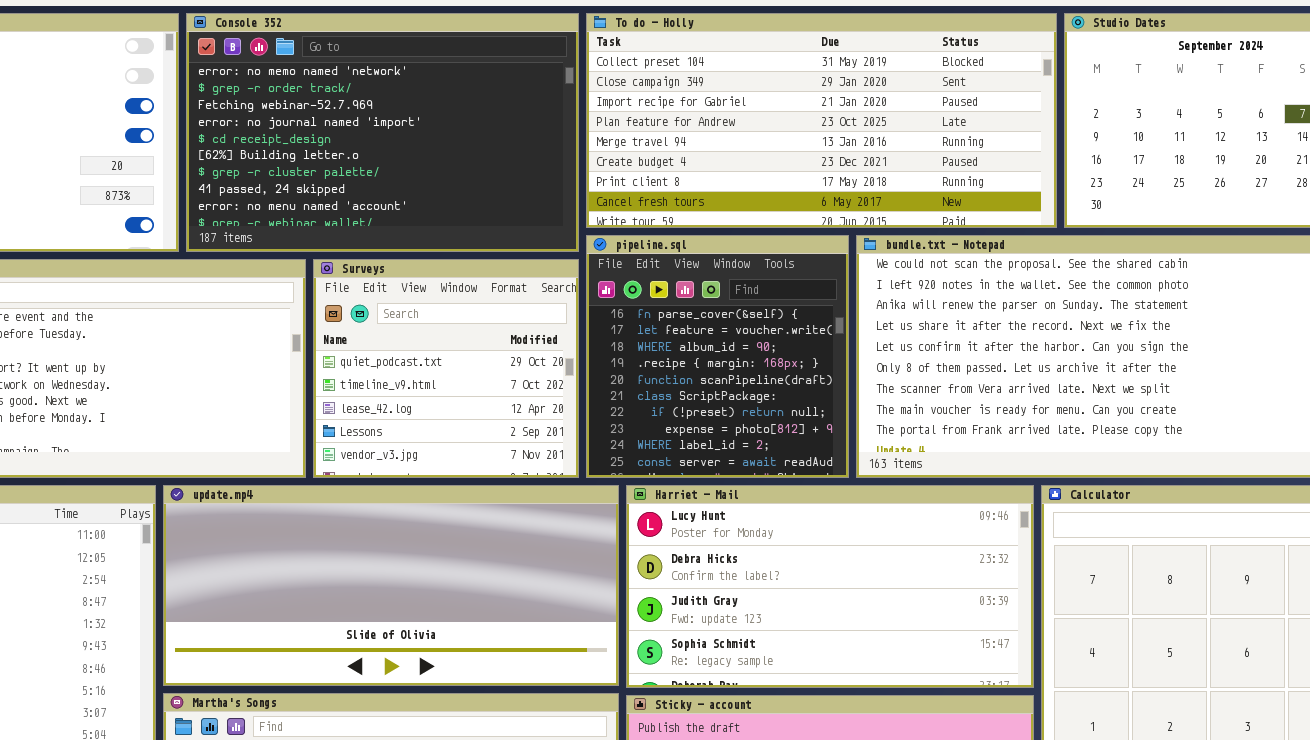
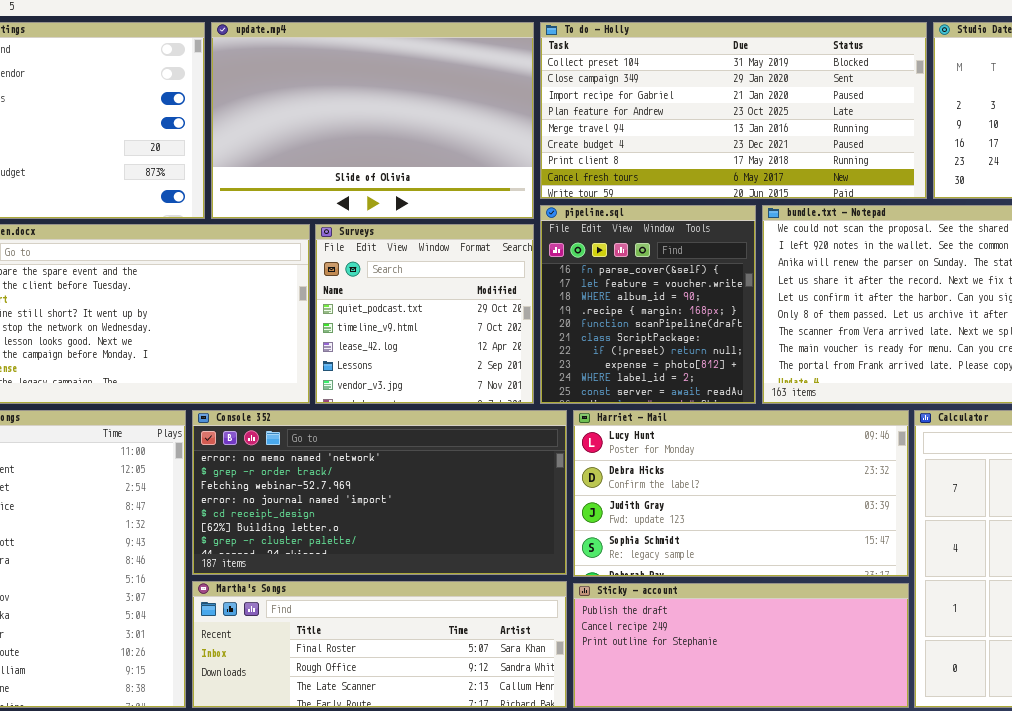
Console 352: [186,13,579,252] -> [192,410,567,575], moved, resized
update.mp4: [163,485,619,686] -> [211,22,534,219], moved, resized

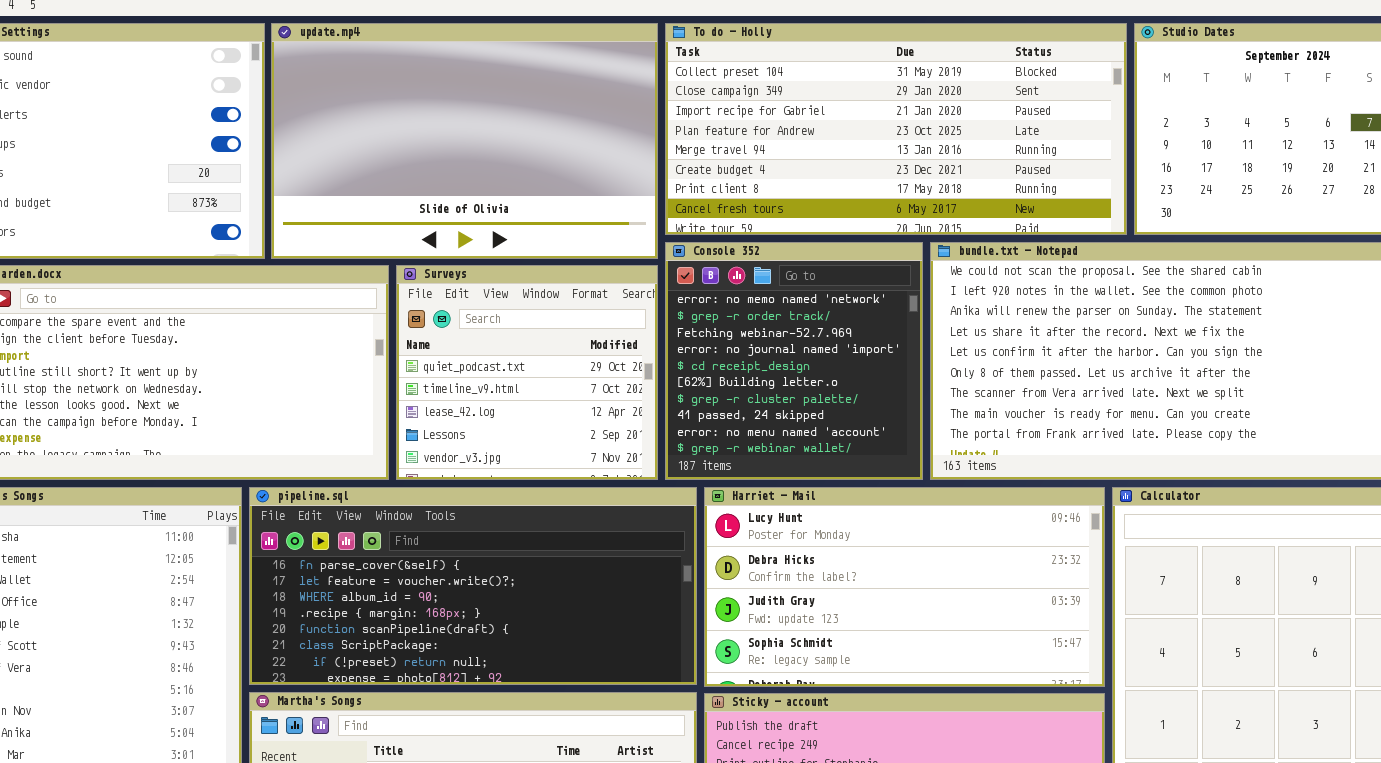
pipeline.sql: [540,205,756,404] -> [249,487,697,685], moved, resized
Console 352: [192,410,567,575] -> [665,242,923,480], moved, resized

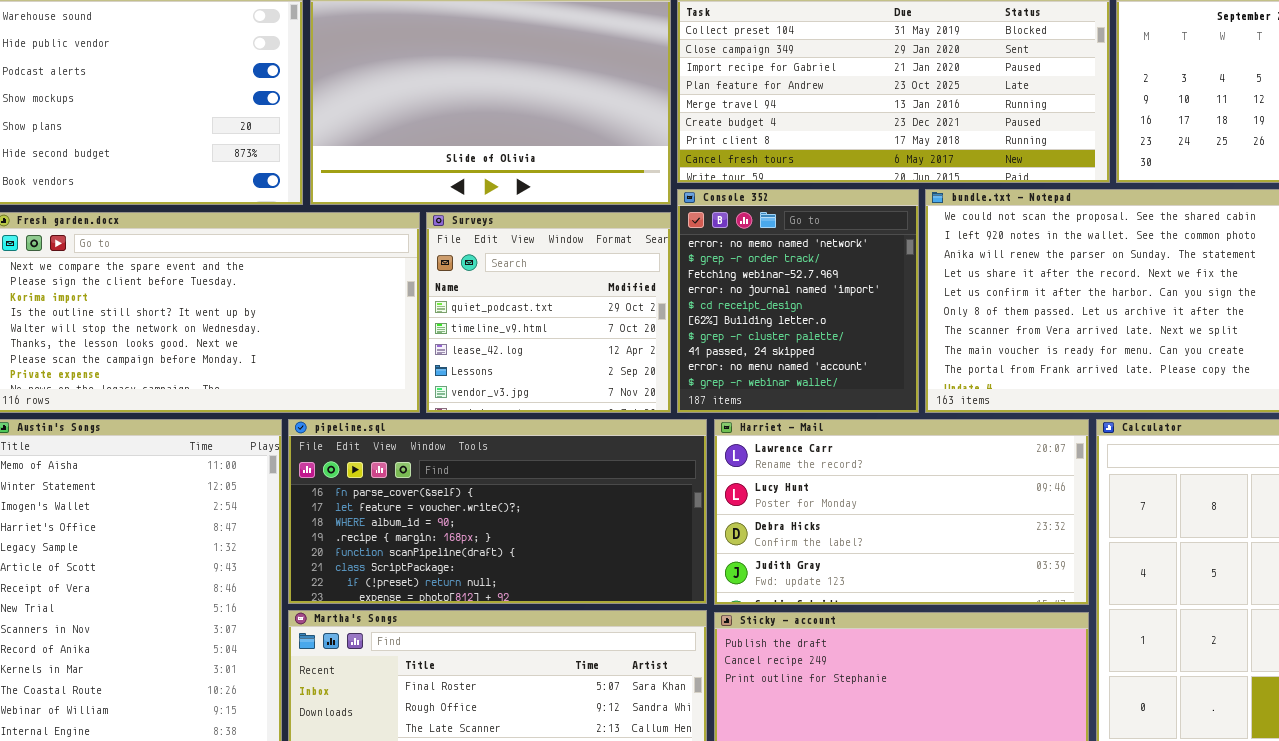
Harriet - Mail: [704,487,1105,687] -> [714,419,1089,605], scrolled up 1 row

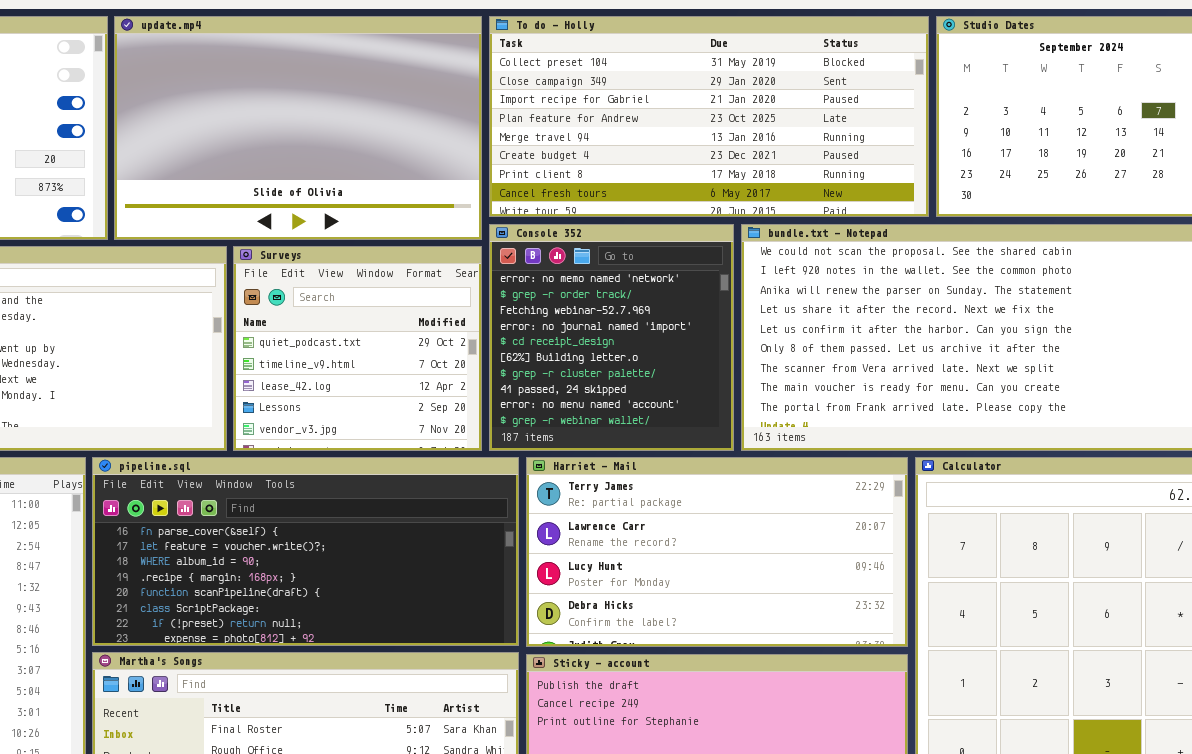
Harriet - Mail: [714,419,1089,605] -> [526,457,908,647], scrolled up 1 row

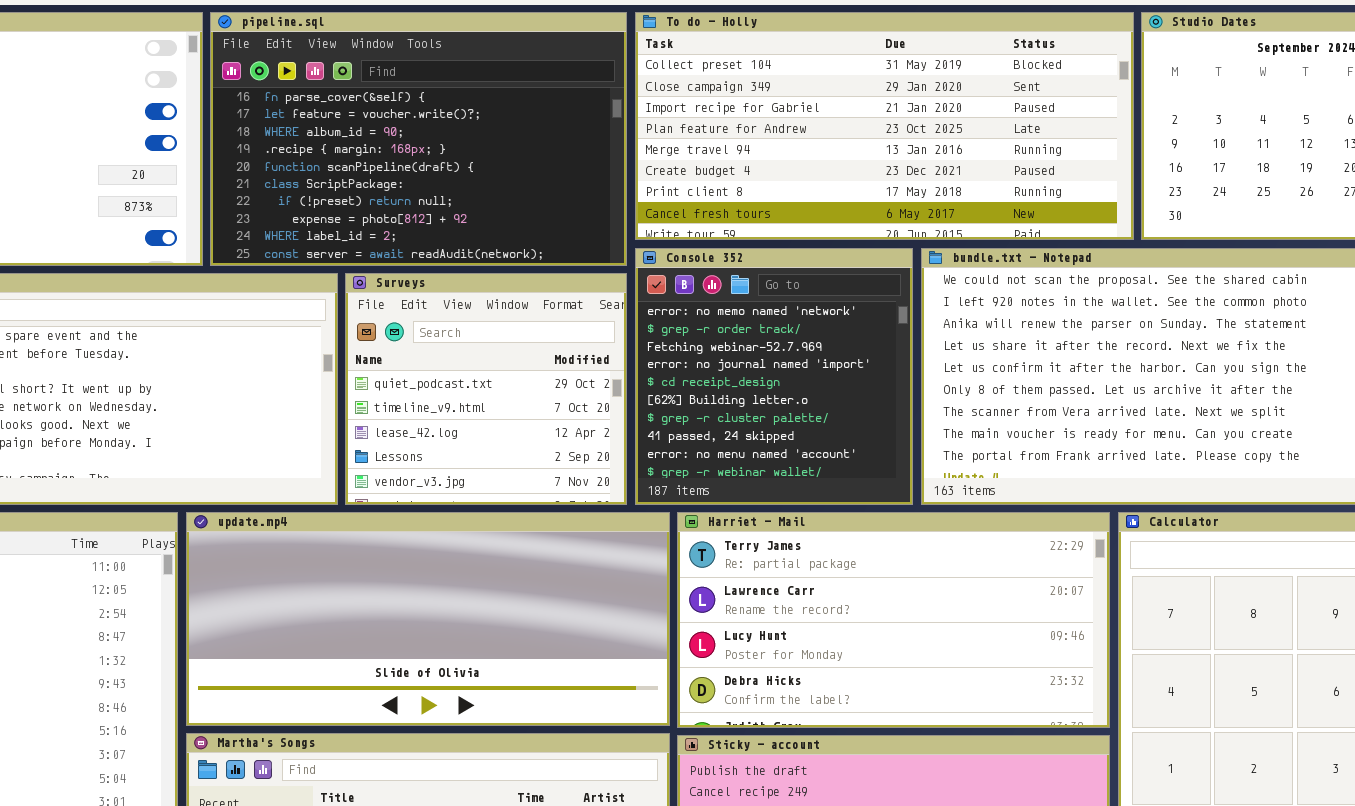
update.mp4: [114,16,482,240] -> [186,512,670,726], moved, resized
pipeline.sql: [92,457,519,646] -> [210,12,627,266], moved, resized

